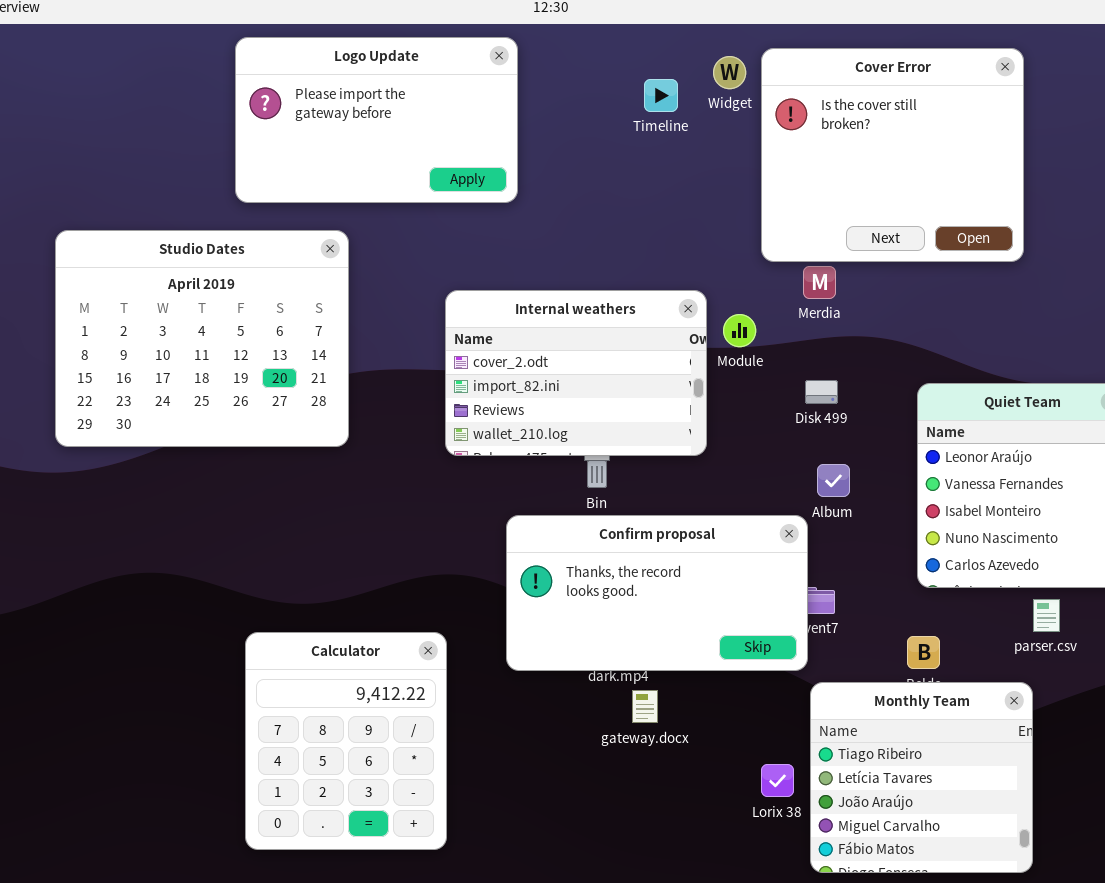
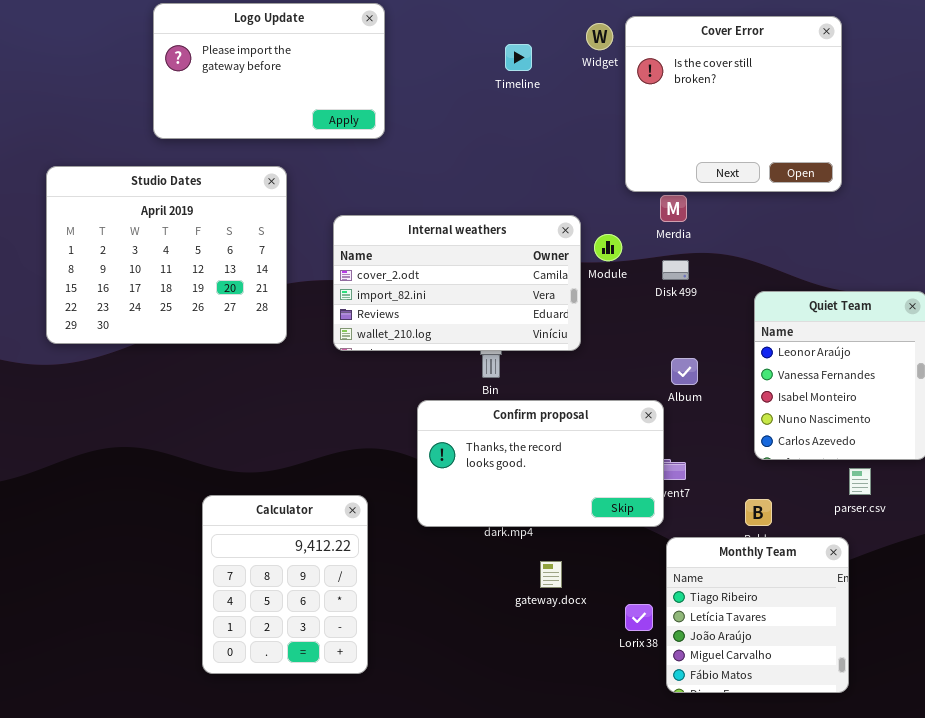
Logo Update: [235,37,518,203] -> [153,3,385,139], moved
Timeline: [644,79,678,112] -> [505,44,532,71], moved
Internal weathers: [445,290,707,456] -> [333,215,581,351], resized
Disk 499: [805,380,838,404] -> [662,260,689,280], moved
gateway.docx: [632,690,658,723] -> [540,561,562,588], moved

